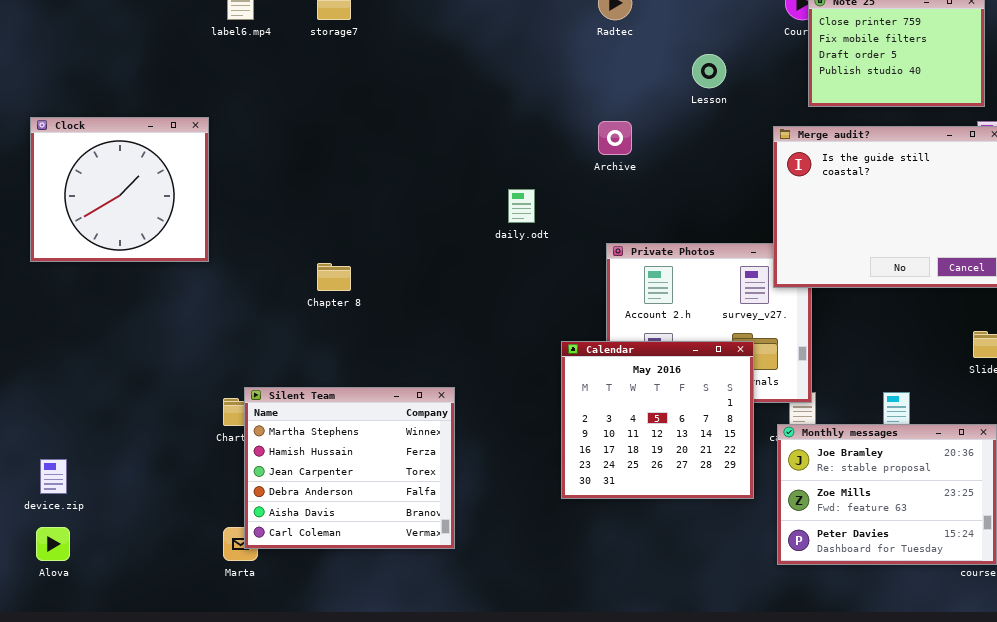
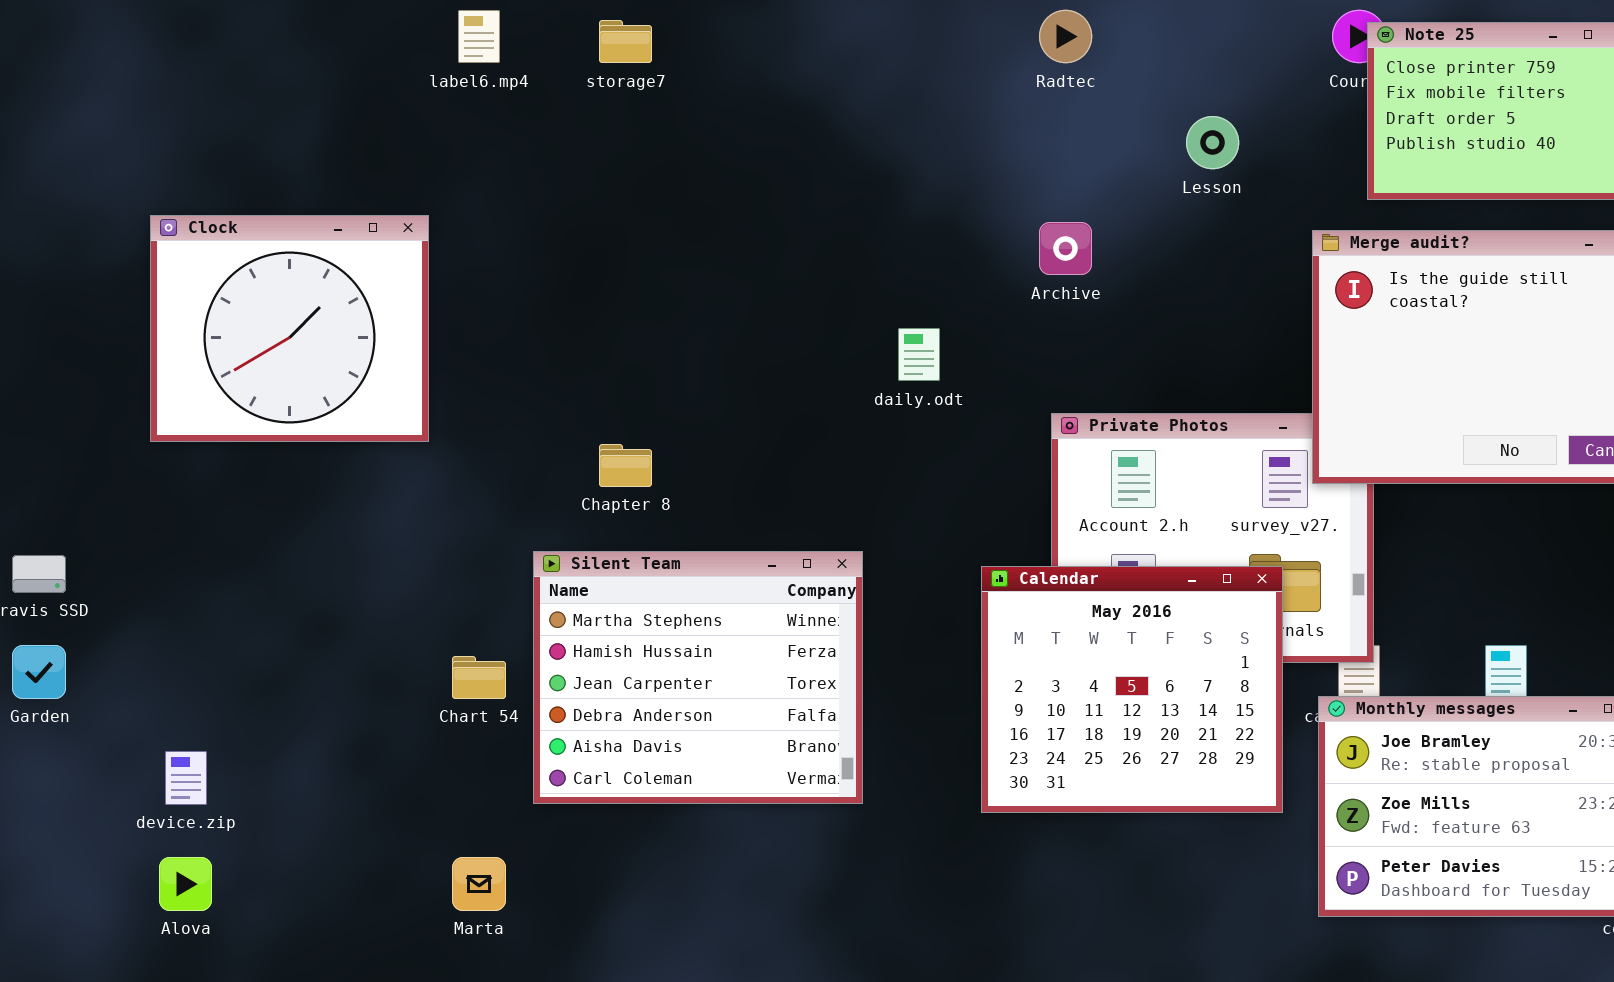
Silent Team: [244,387,455,549] -> [533,551,863,804], moved

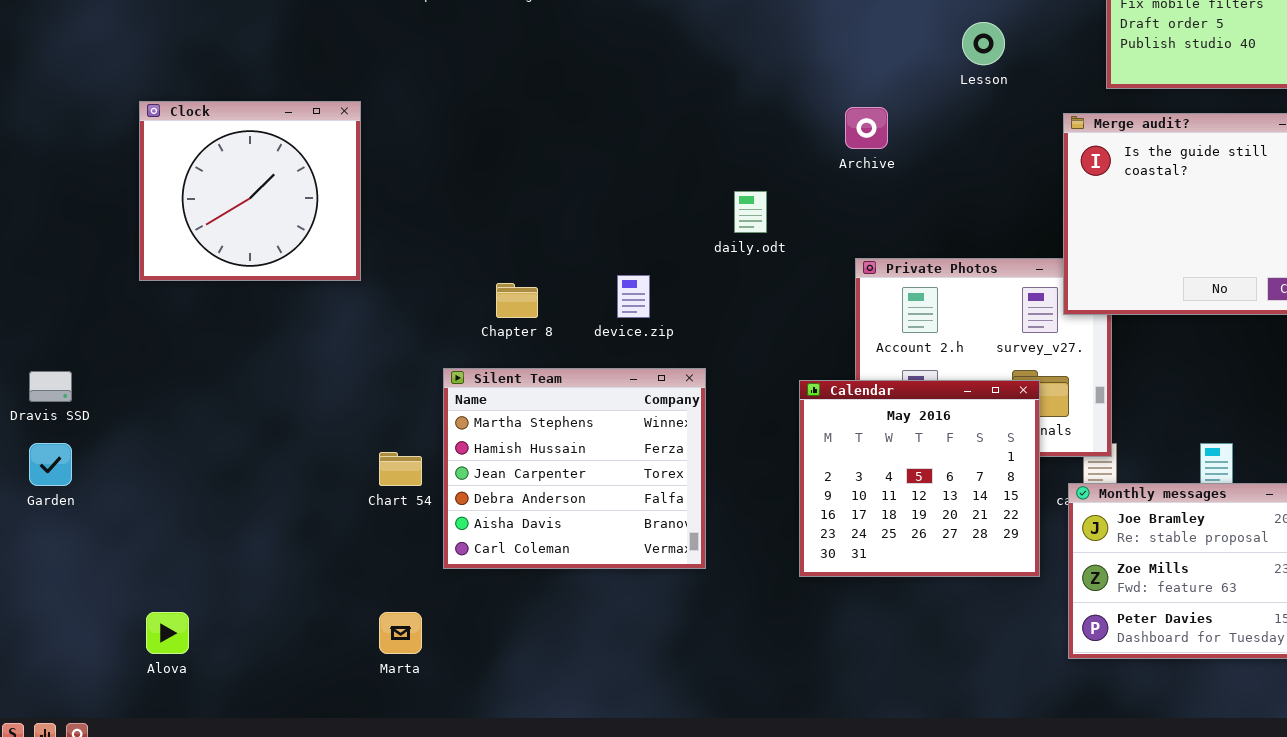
device.zip: [165,751,207,805] -> [617,275,650,318], moved

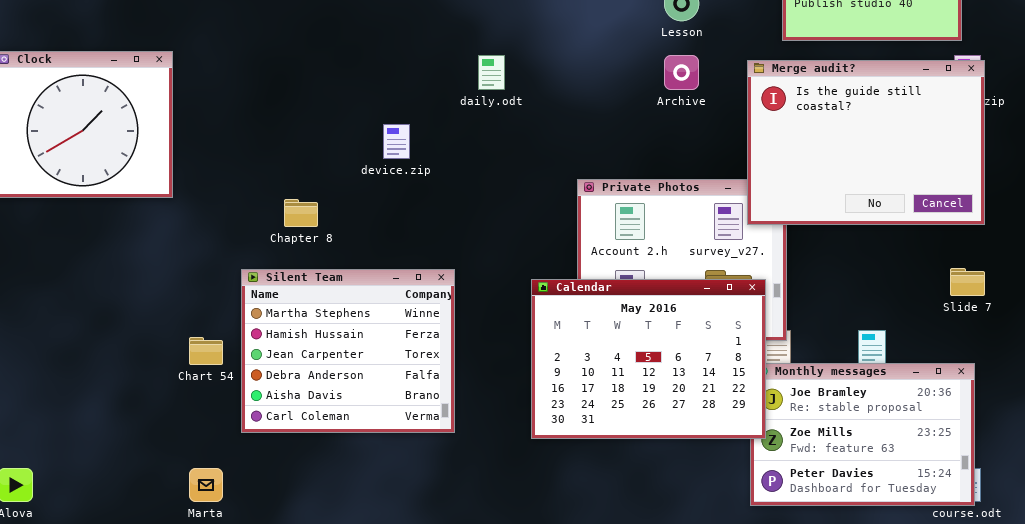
Archive: [845,107,888,149] -> [664,55,699,90], moved
daily.odt: [734,191,767,233] -> [478,55,505,90], moved
device.zip: [617,275,650,318] -> [383,124,410,159], moved
Calendar: [799,380,1040,577] -> [531,279,766,439], resized

